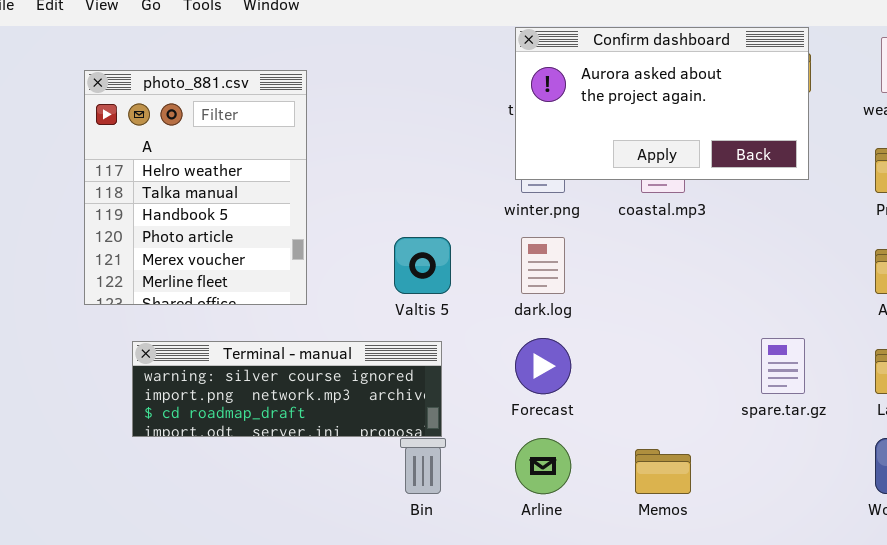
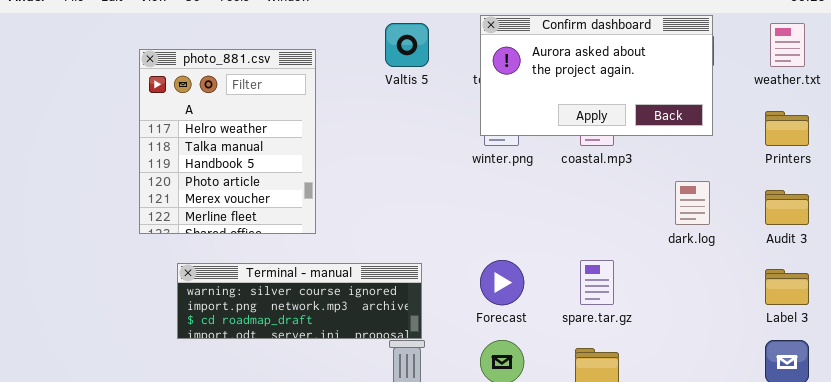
Valtis 5: [394,237,451,294] -> [385,23,429,67], moved
dark.log: [521,237,565,294] -> [675,181,710,225], moved
spare.tar.gz: [761,338,805,394] -> [580,260,614,305], moved

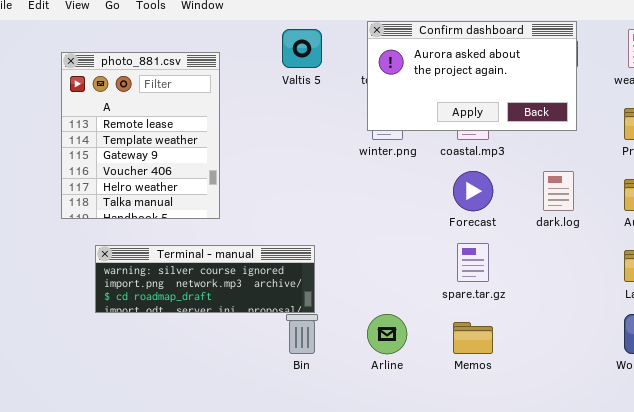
photo_881.csv: [139,49,316,234] -> [61,52,220,219], scrolled up 4 rows
Forecast: [480,260,524,305] -> [453,171,493,211], moved

